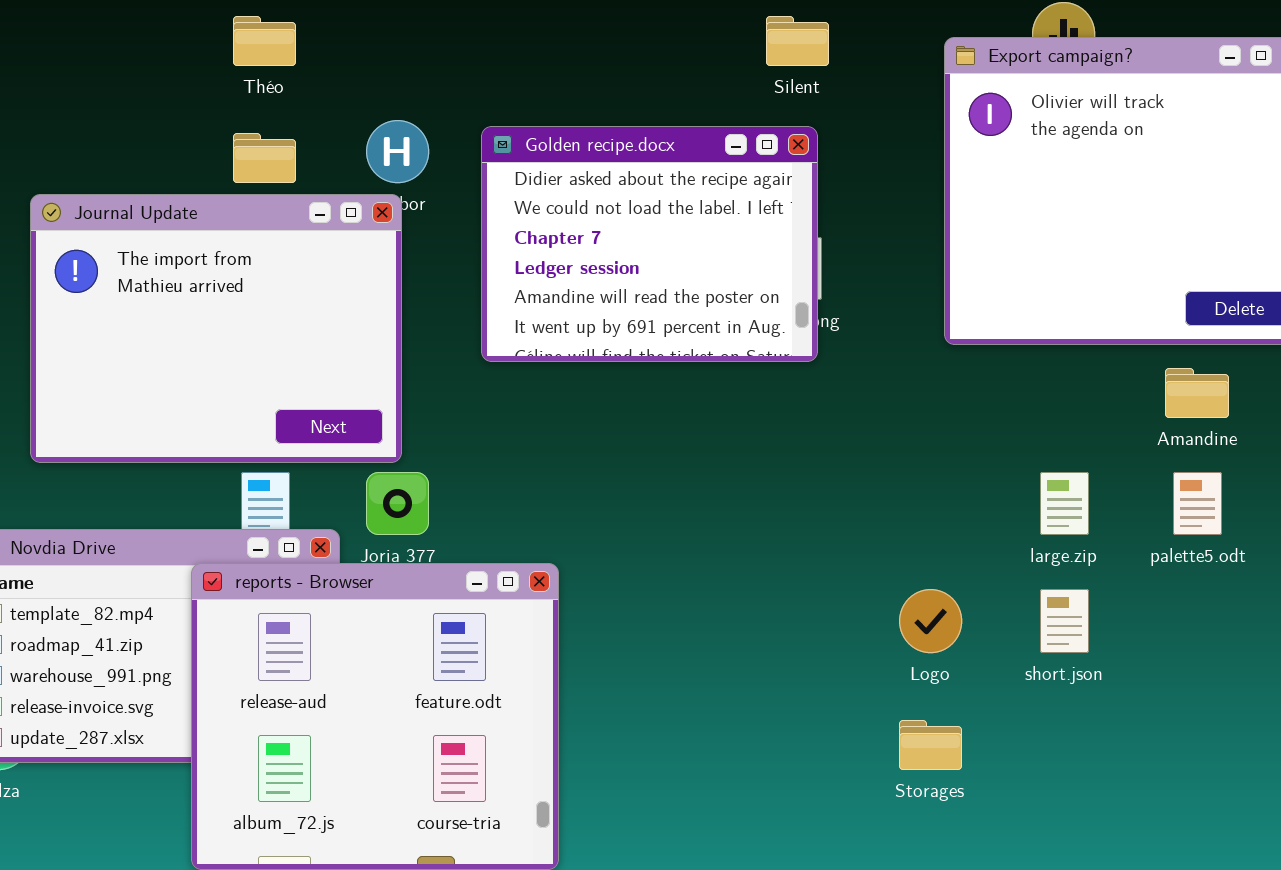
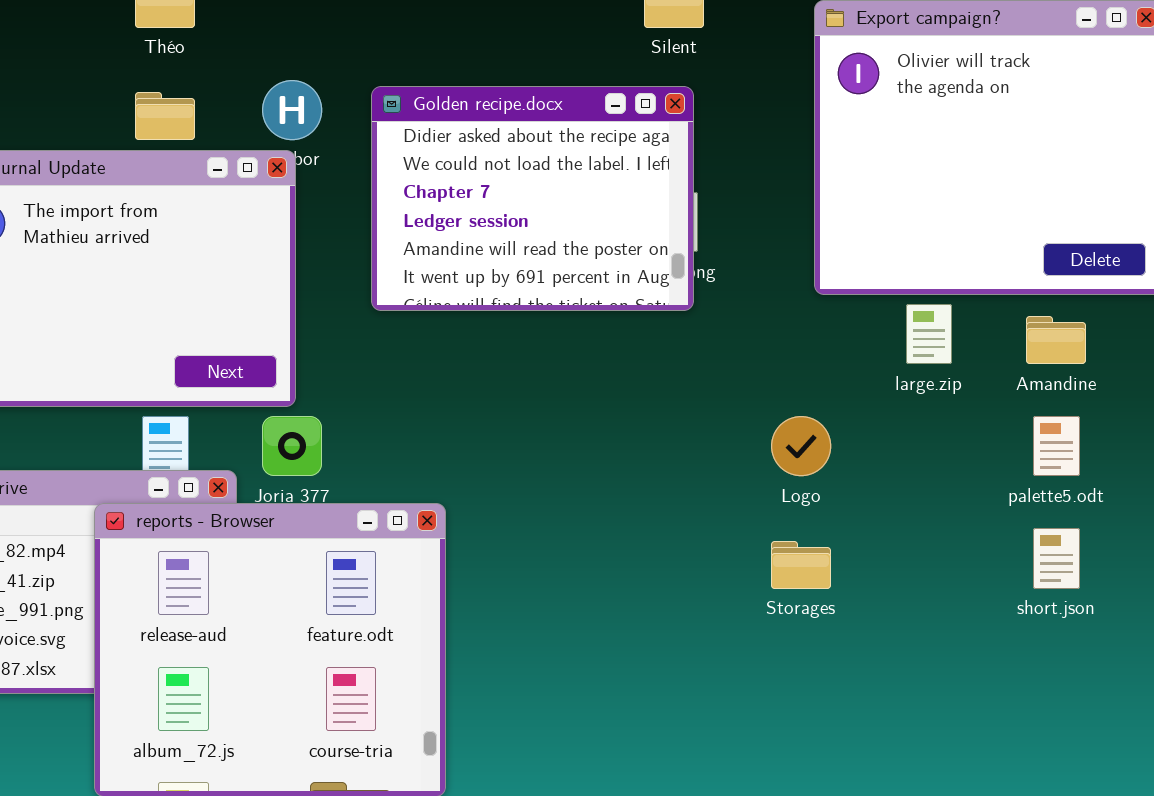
large.zip: [1040,472,1089,535] -> [906,304,952,364], moved
Logo: [899,589,962,653] -> [771,416,831,476], moved
short.json: [1040,589,1089,653] -> [1033,528,1080,589], moved
Storages: [899,720,962,770] -> [771,541,831,589], moved

